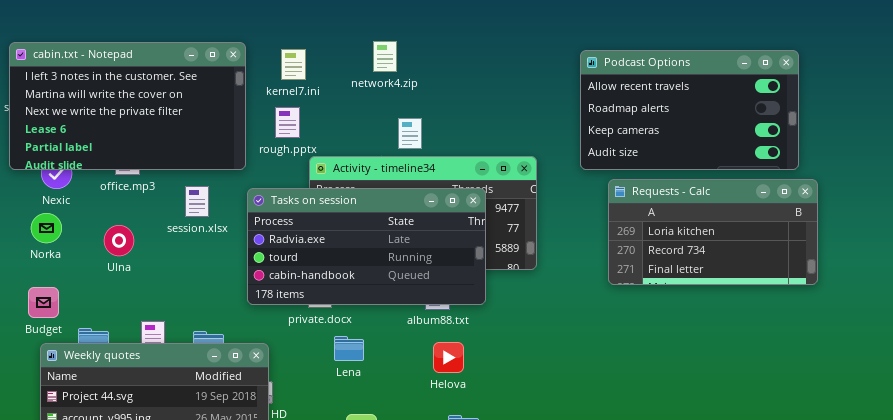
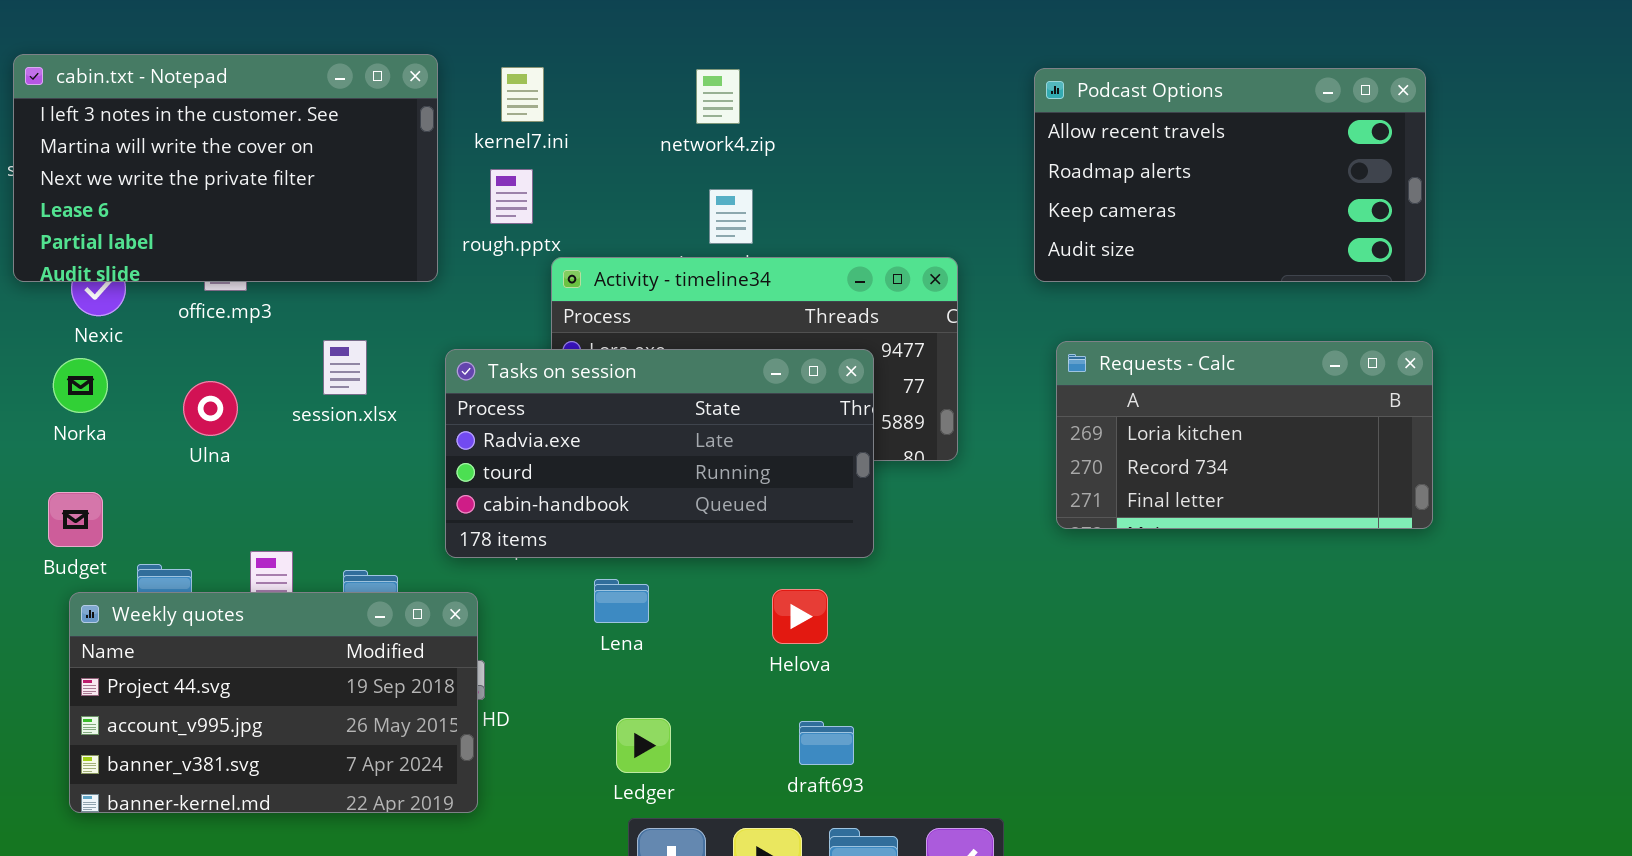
network4.zip: [373,41,397,72] -> [696,69,740,124], moved
Requests - Calc: [608,179,818,285] -> [1056,341,1433,529], moved
session.xlsx: [185,186,209,217] -> [323,340,367,395], moved
Tasks on session: [247,188,486,305] -> [445,349,874,558], moved

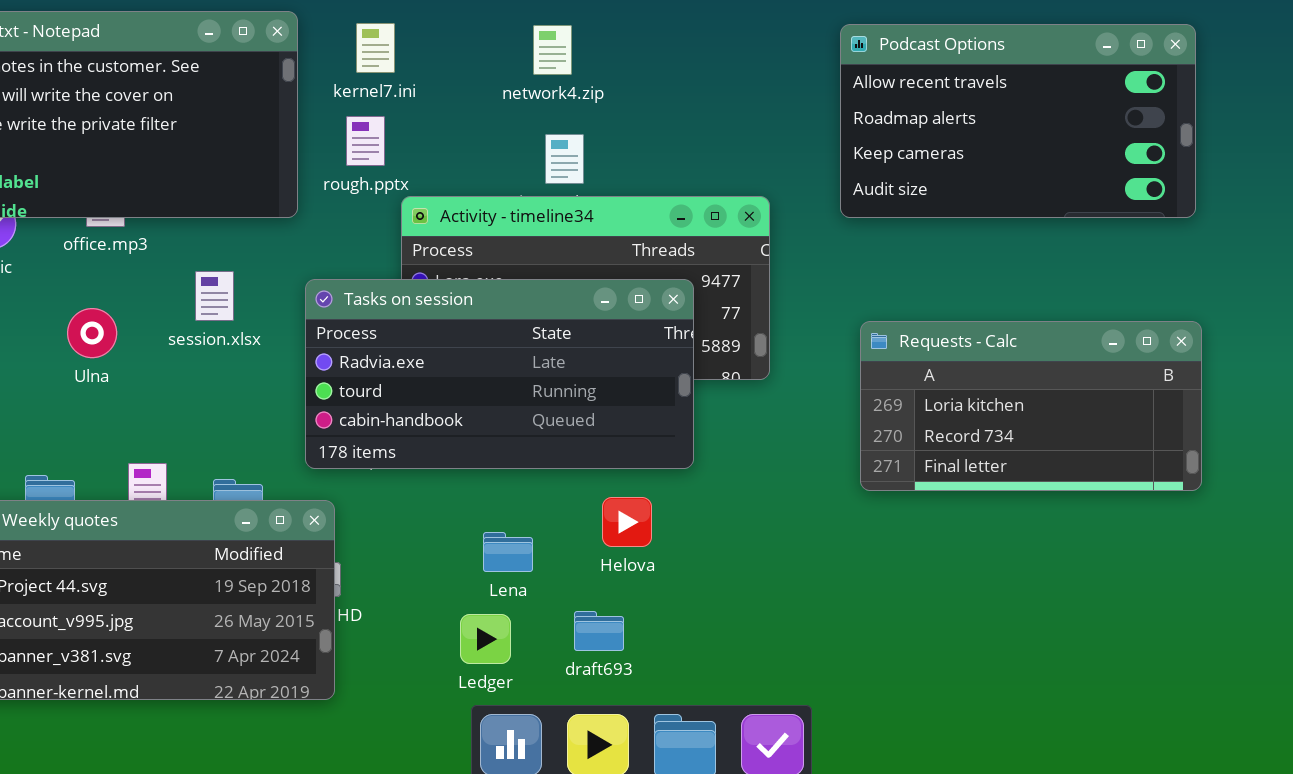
Requests - Calc: [1056,341,1433,529] -> [860,321,1202,491], moved
Lena: [594,579,649,623] -> [483,532,533,572], moved
draft693: [799,721,854,765] -> [574,611,624,651], moved

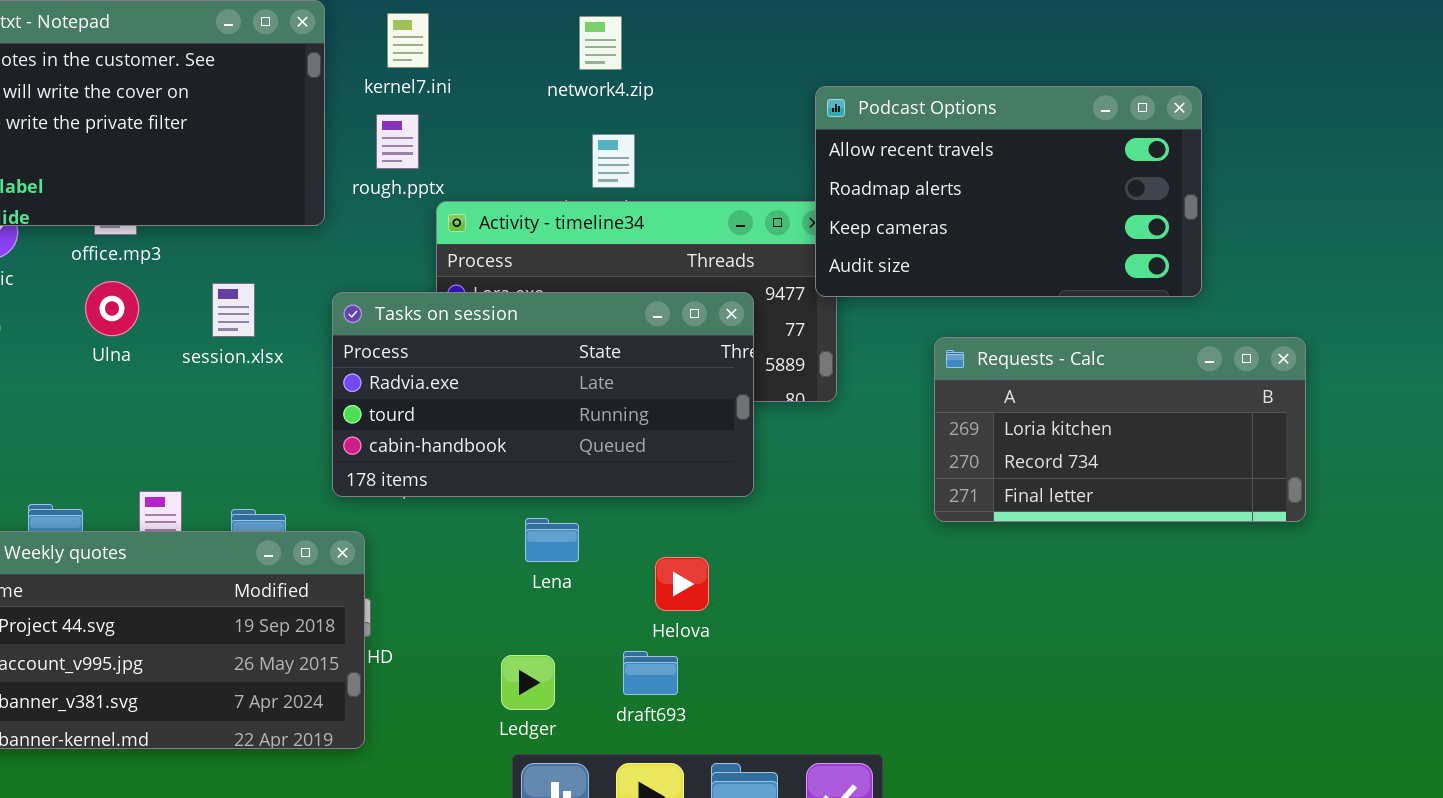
Podcast Options: [840,24,1196,218] -> [815,86,1202,297], moved
Ulna: [67,308,117,358] -> [85,281,139,336], moved
Helova: [602,497,652,547] -> [655,557,709,611], moved
Lena: [483,532,533,572] -> [525,518,579,562], moved

